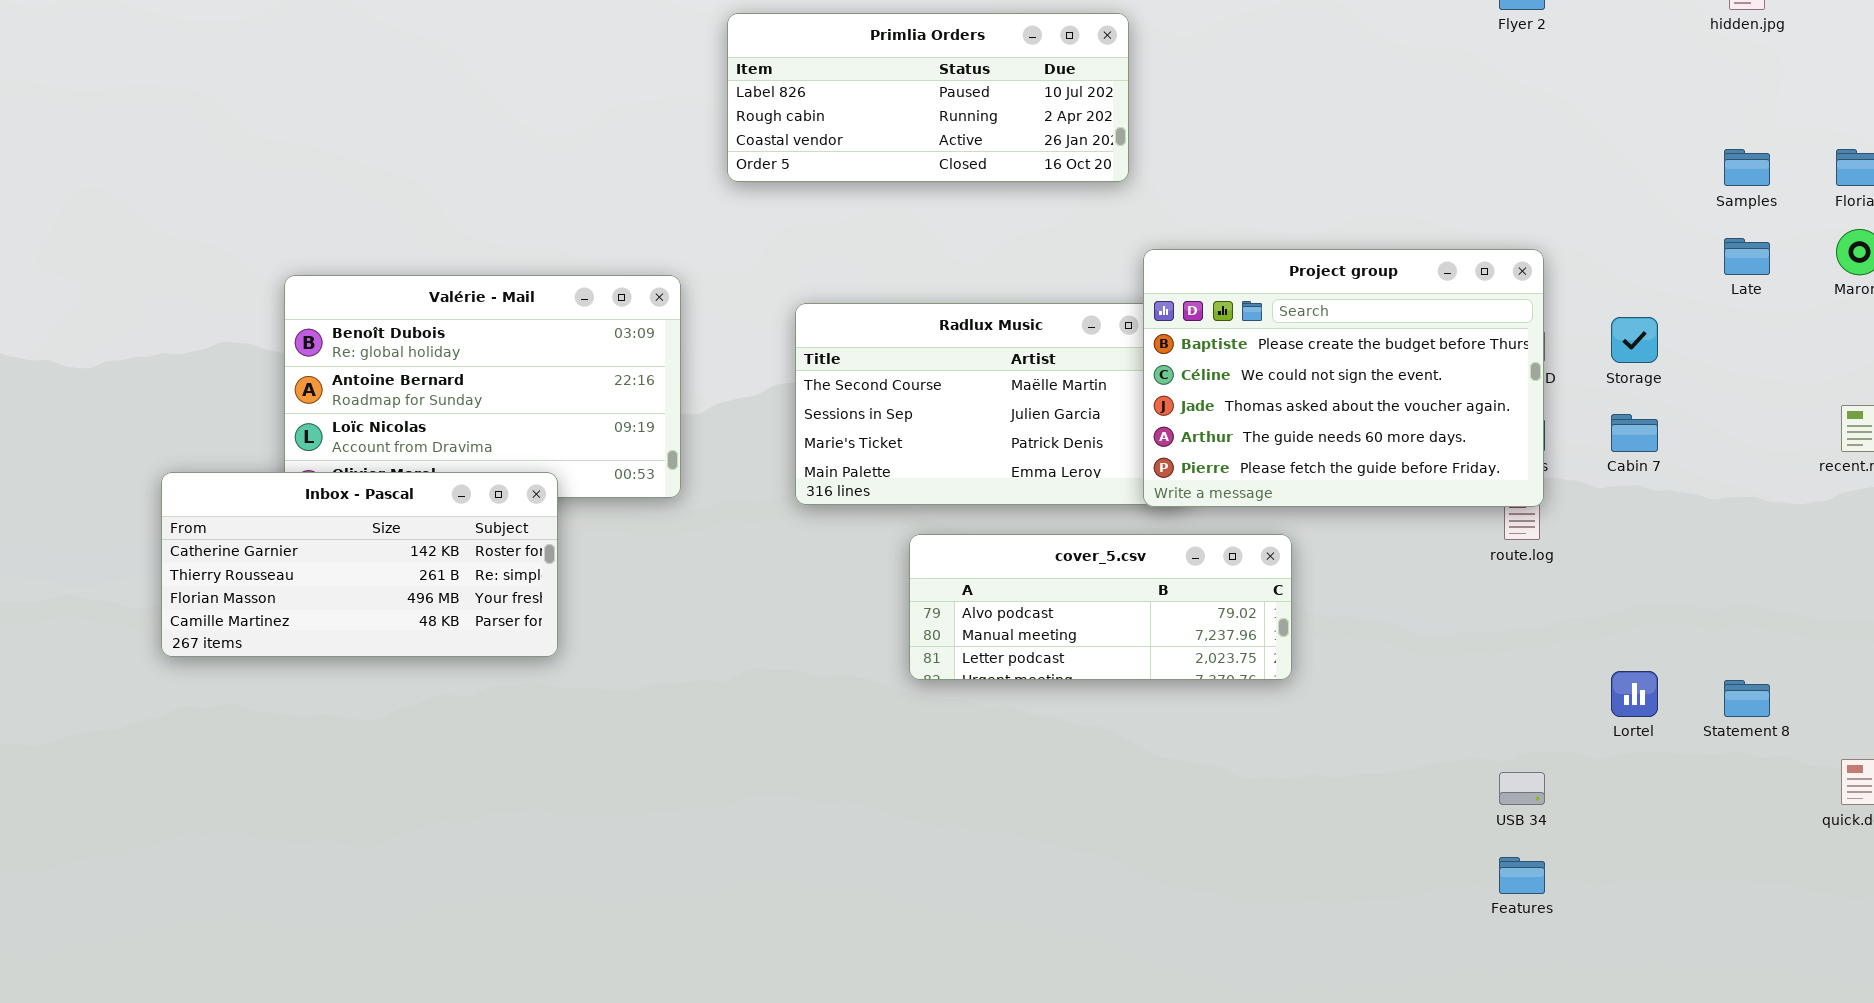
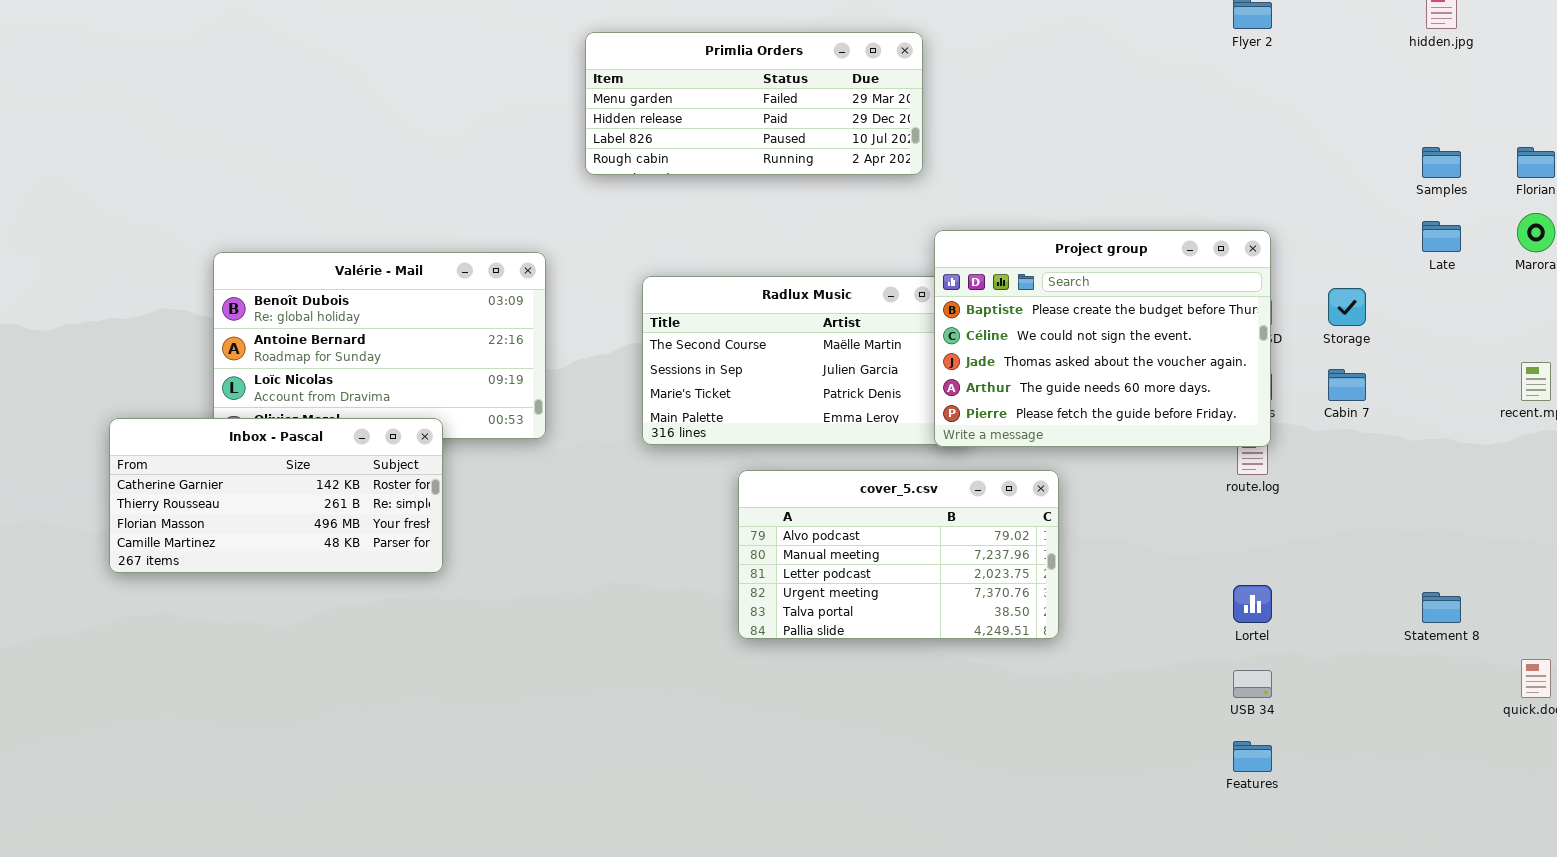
Primlia Orders: [727,13,1129,182] -> [585,32,923,175], scrolled up 2 rows
cover_5.csv: [909,534,1292,680] -> [738,470,1059,639], resized
Lortel: [1611,671,1658,717] -> [1233,585,1272,623], moved

